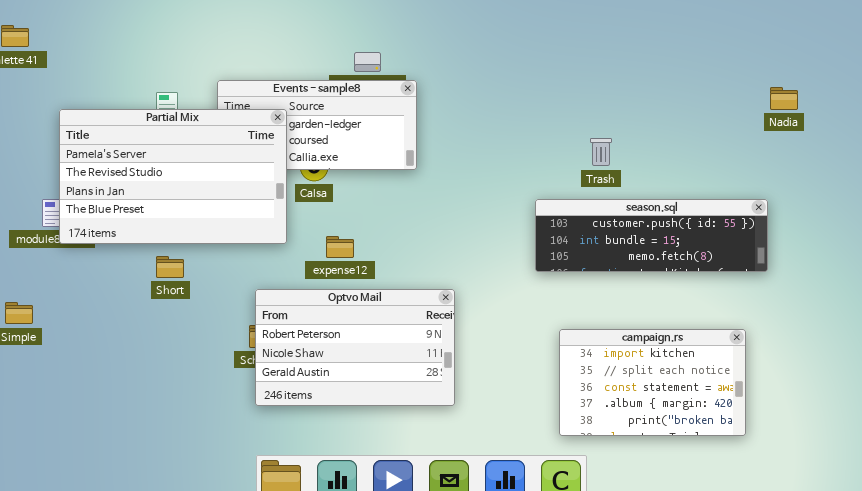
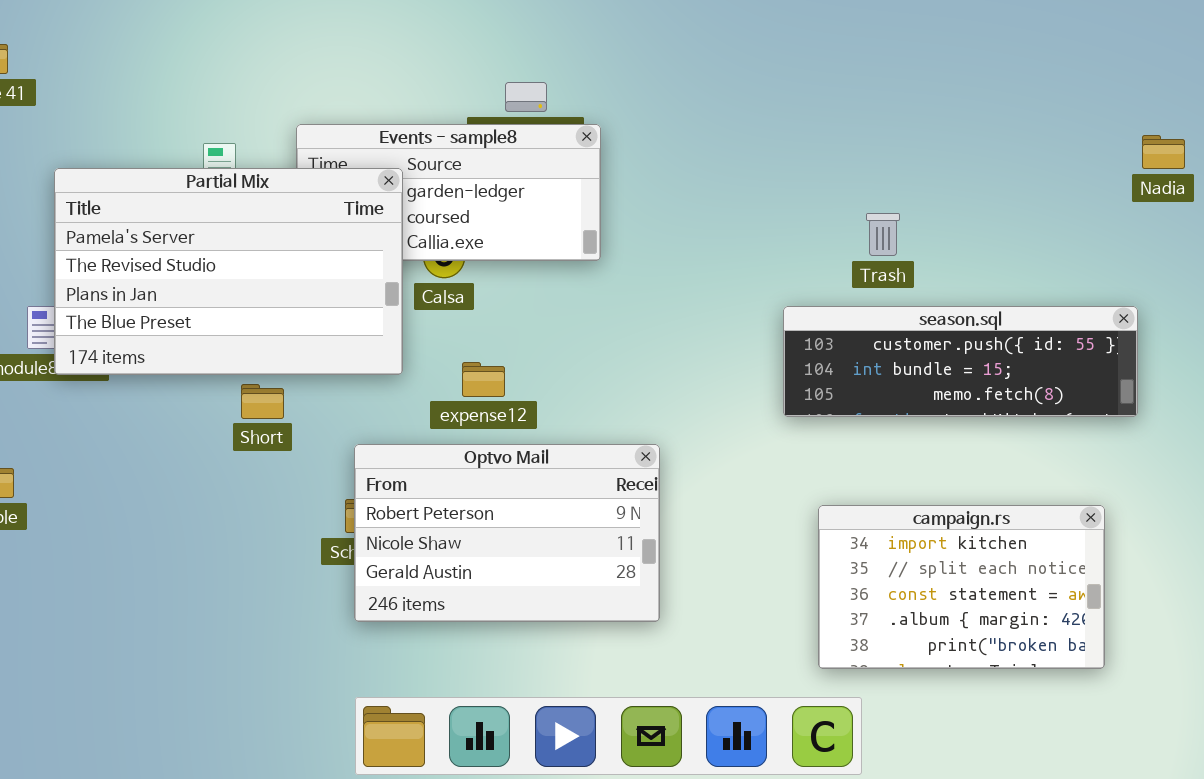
Short: [156,256,184,278] -> [241,384,284,419], moved

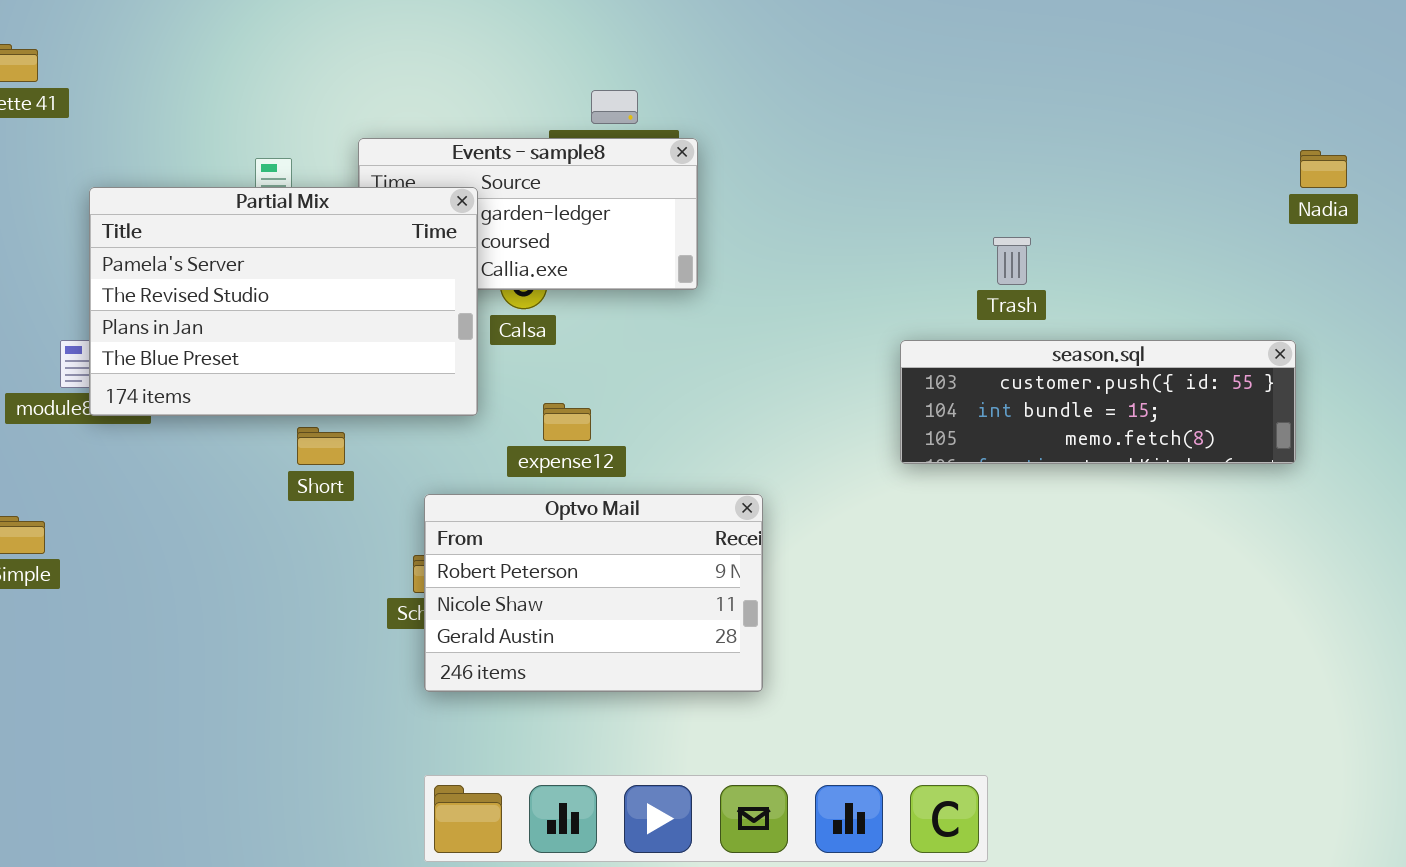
campaign.rs: [818,505,1105,669] -> none, closed

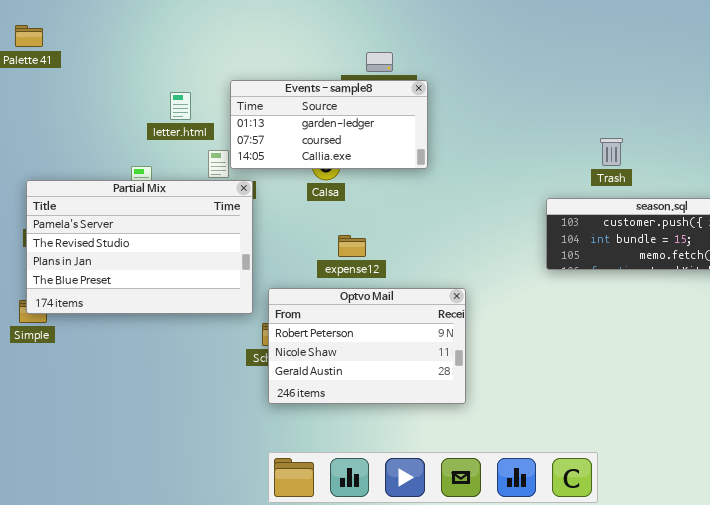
Partial Mix: [89,187,478,416] -> [26,180,253,314], moved

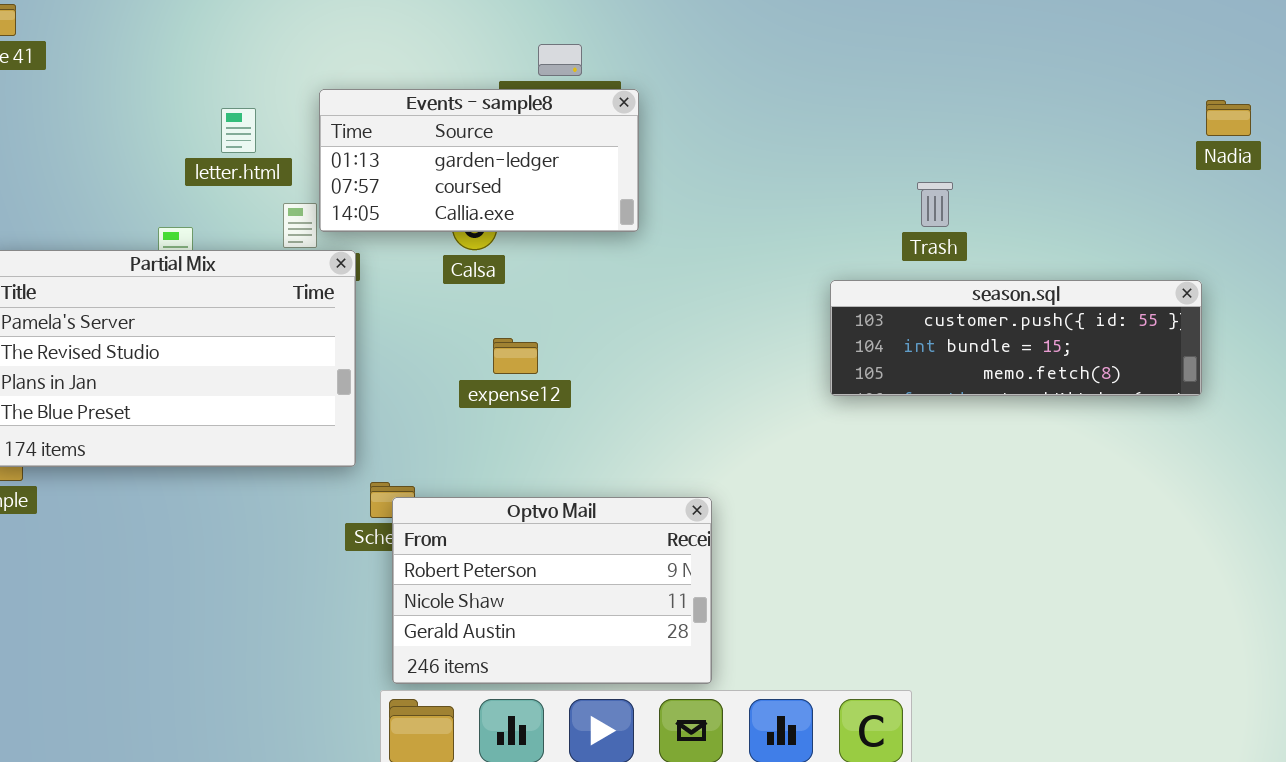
Optvo Mail: [268,288,466,404] -> [392,497,712,684], moved

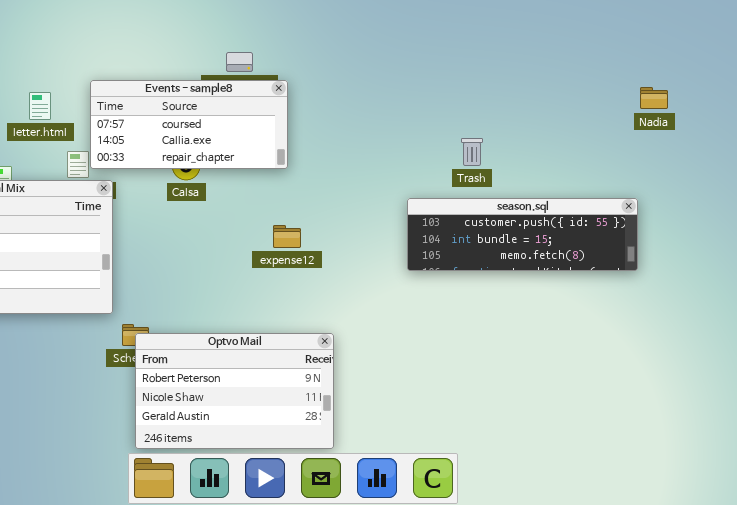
Events - sample8: [319,89,639,232] -> [90,80,288,169], scrolled down 1 row
expense12: [493,338,538,374] -> [273,225,301,248], moved

